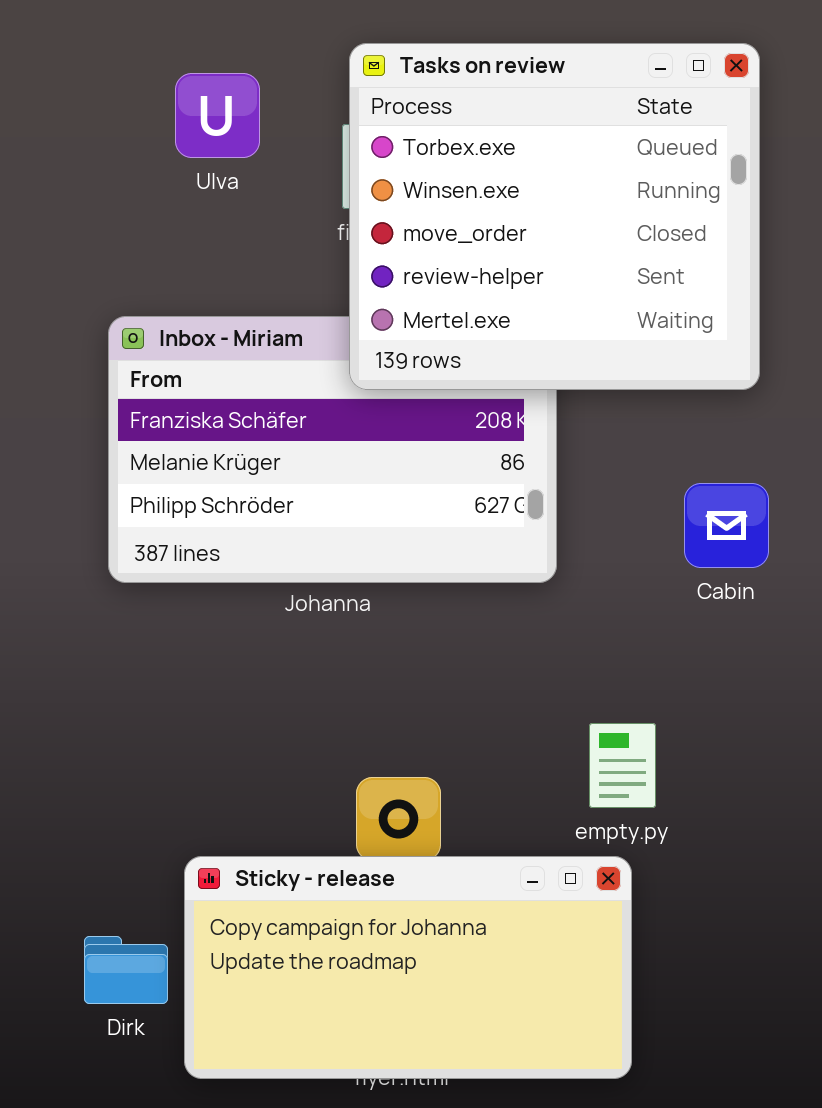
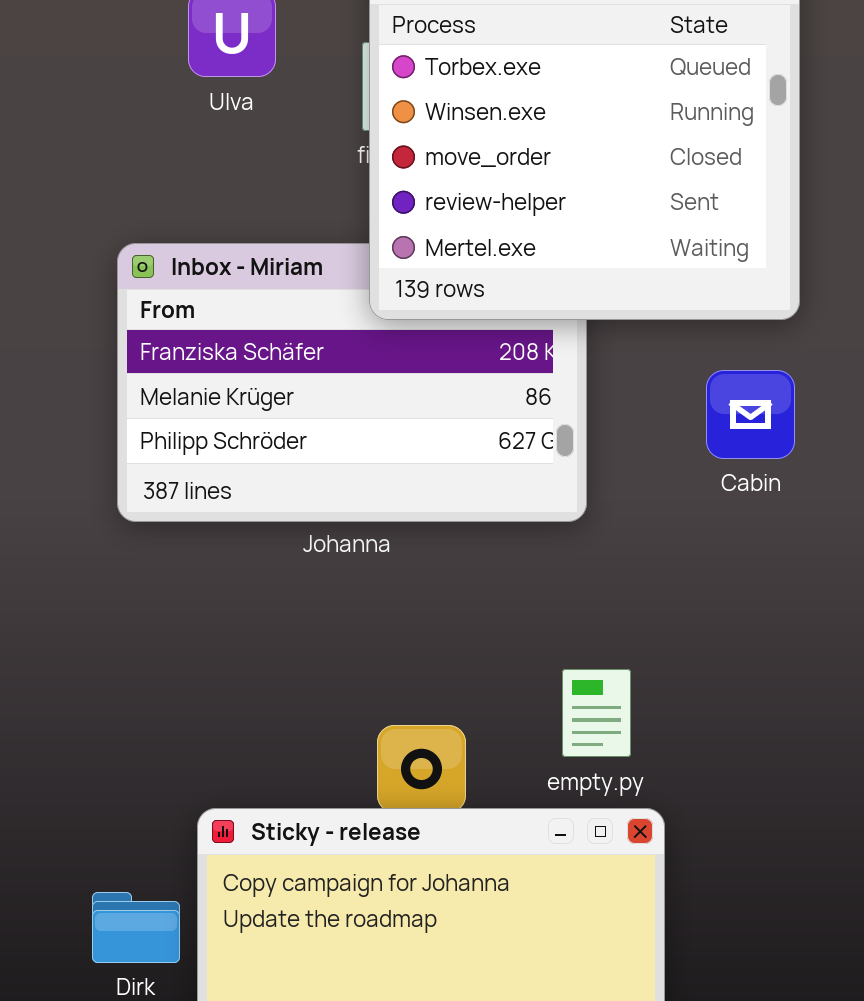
Cabin: [684,483,769,568] -> [706,370,795,459], moved
empty.py: [589,723,656,808] -> [562,669,631,757], moved

